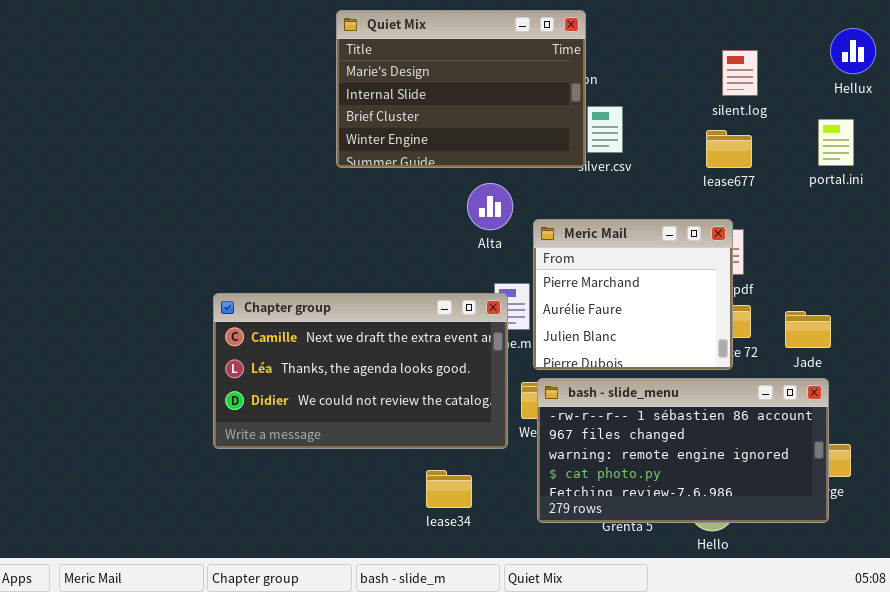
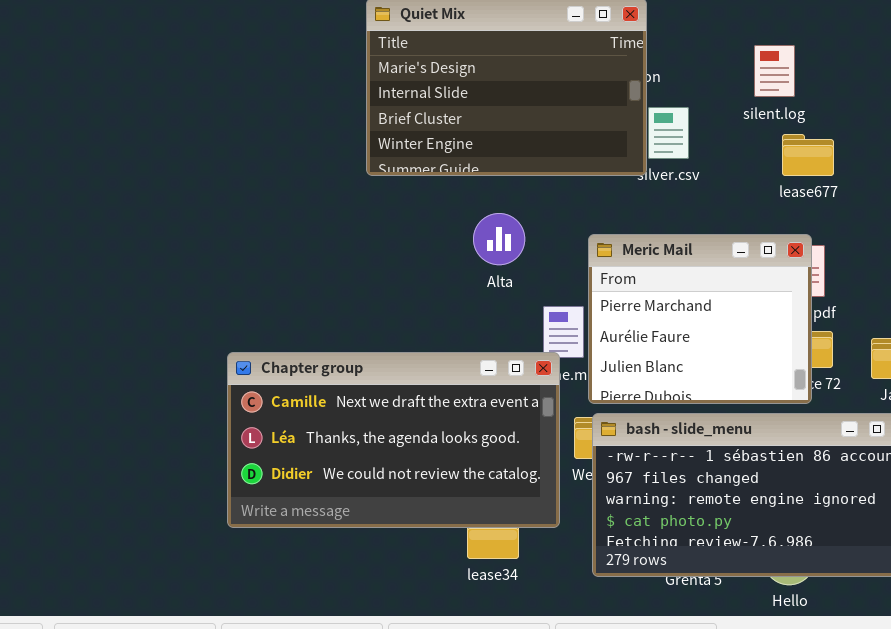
silent.log: [722,50,758,96] -> [754,45,795,97], moved
Alta: [467,183,513,230] -> [473,213,525,265], moved
Chapter group: [213,293,508,449] -> [227,352,560,528], moved

